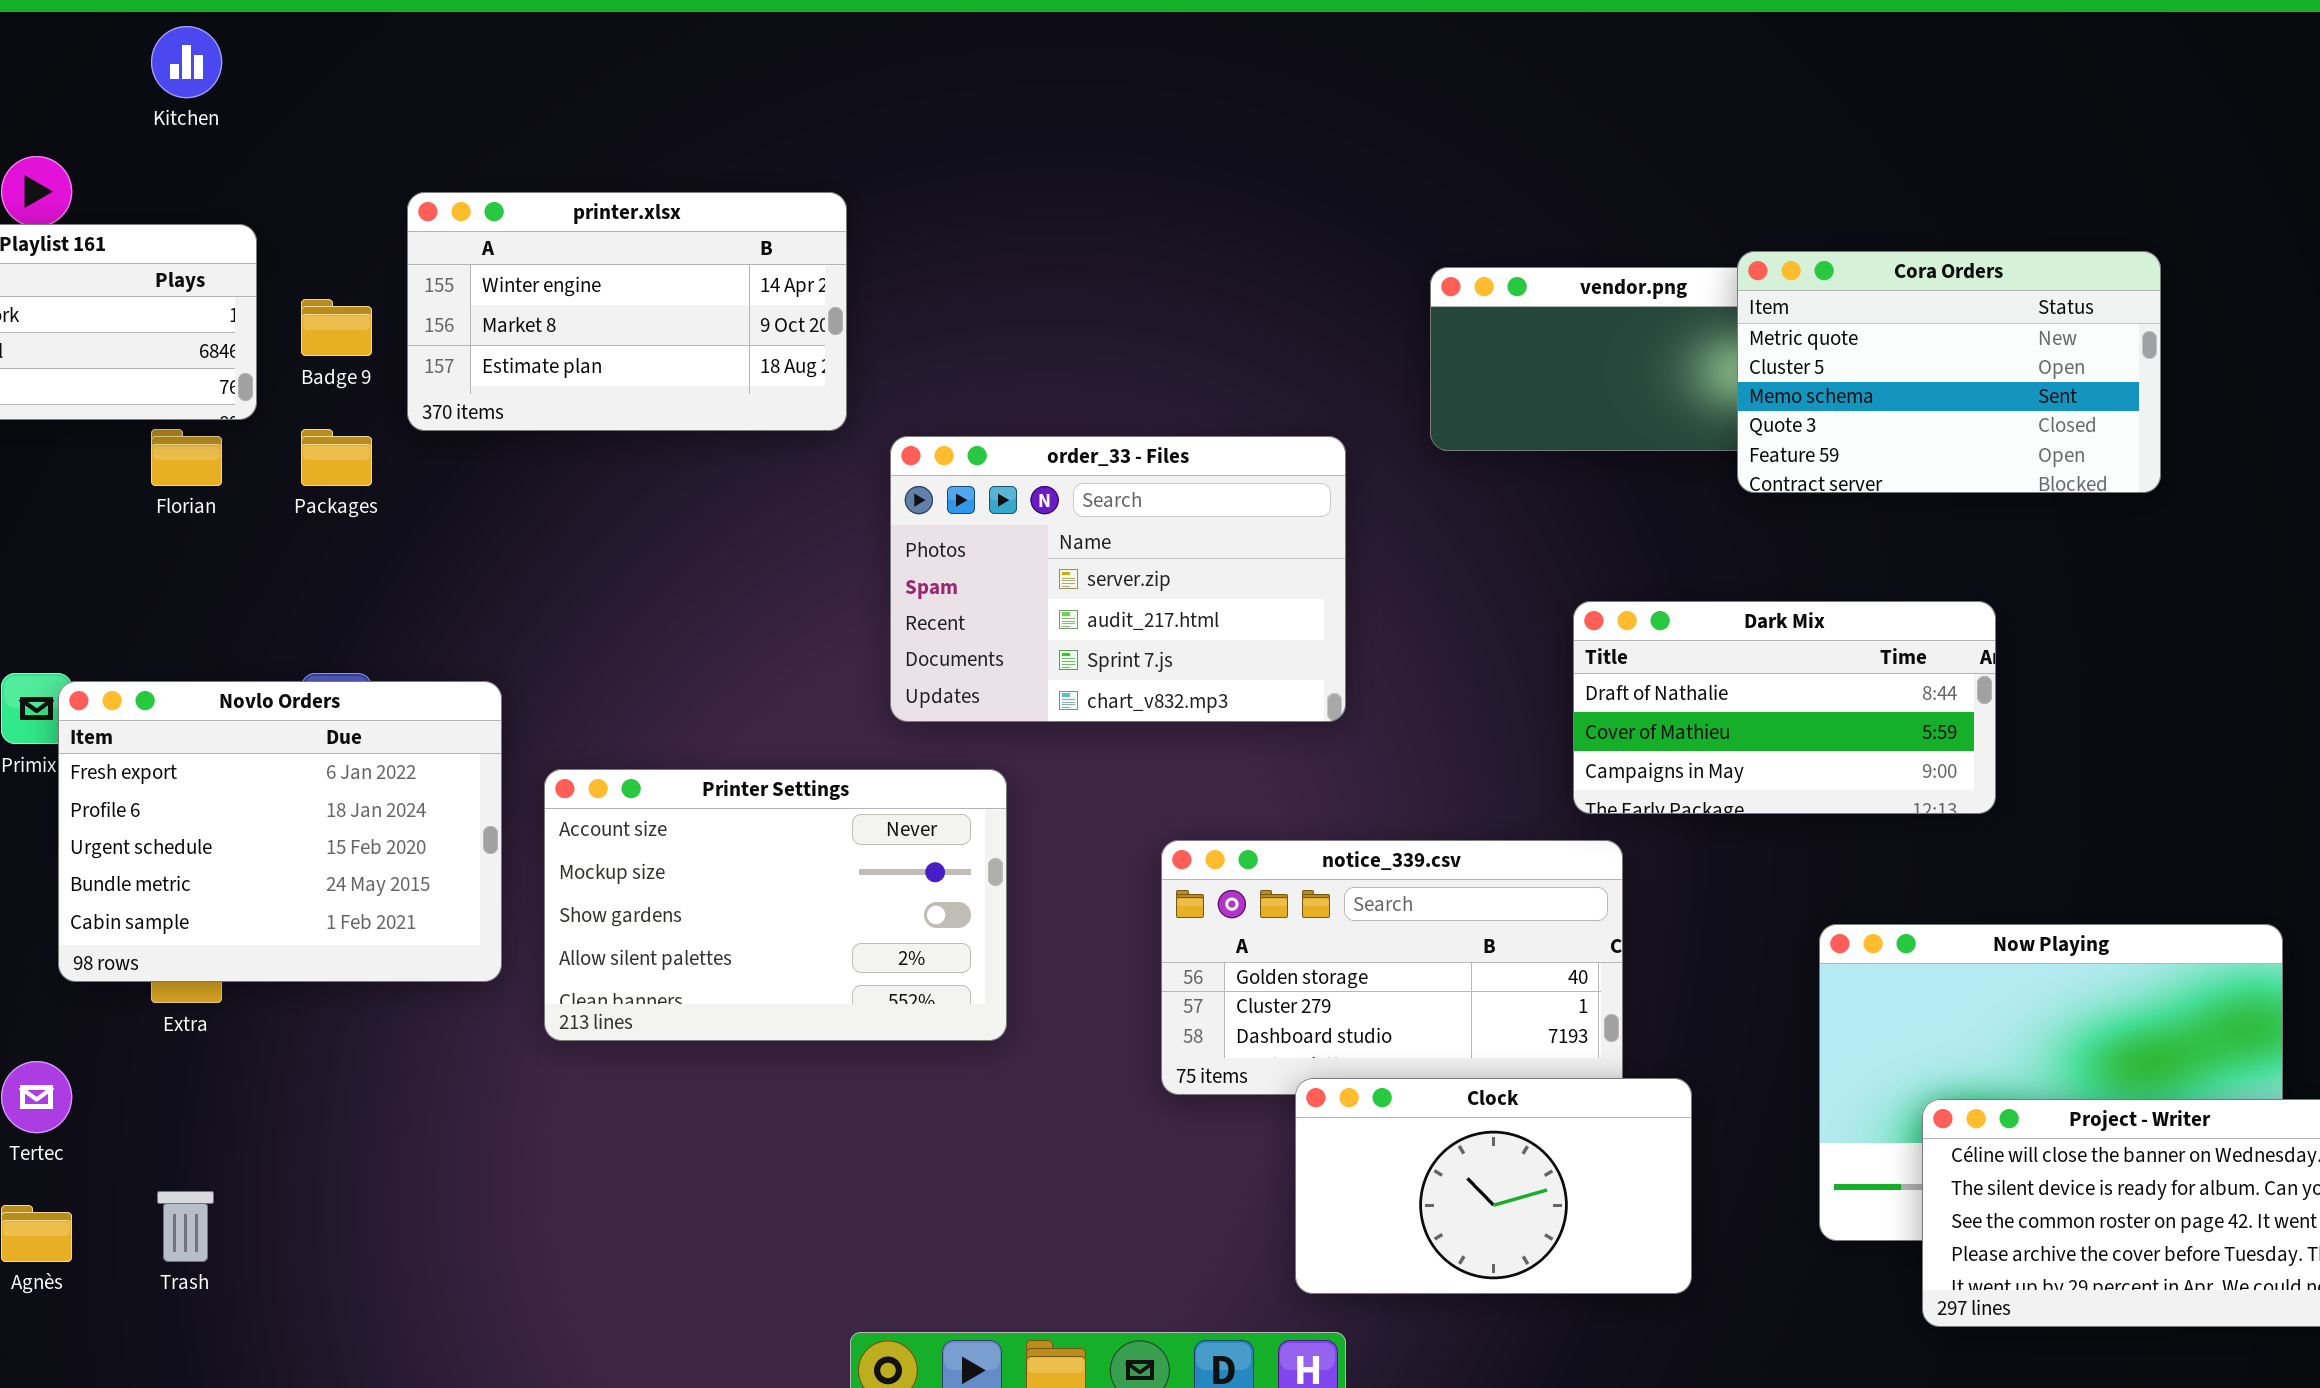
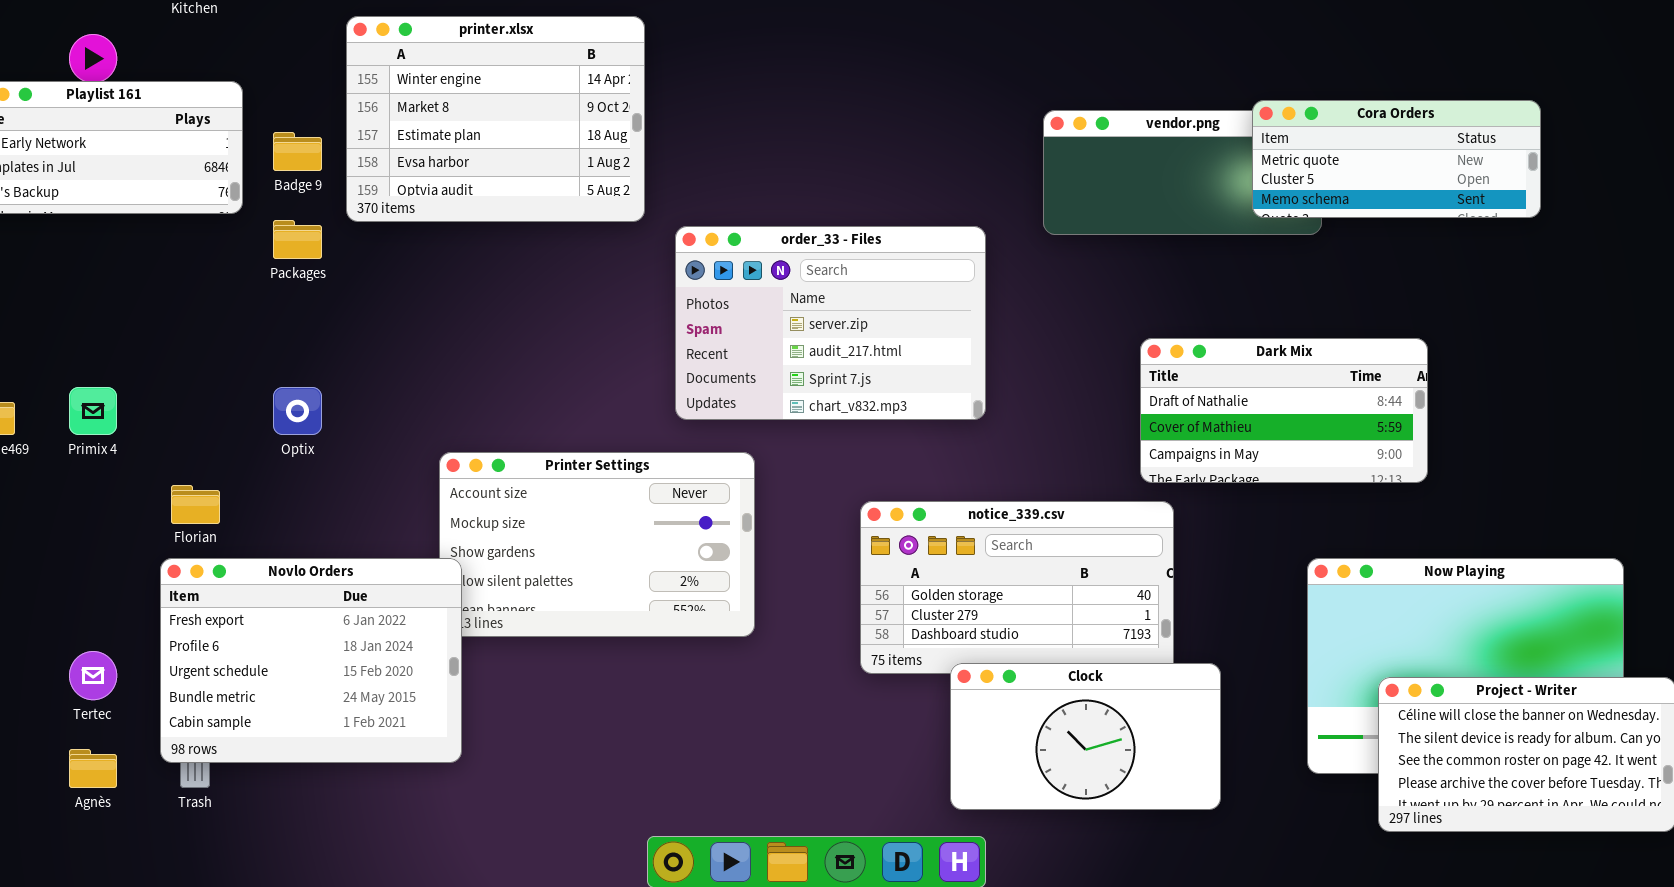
printer.xlsx: [407,192,847,431] -> [346,16,645,222], resized
Cora Orders: [1737,251,2161,493] -> [1252,100,1541,218], resized
Florian: [151,429,222,486] -> [171,485,220,524], moved
Novlo Orders: [58,681,502,982] -> [160,558,462,763], moved

